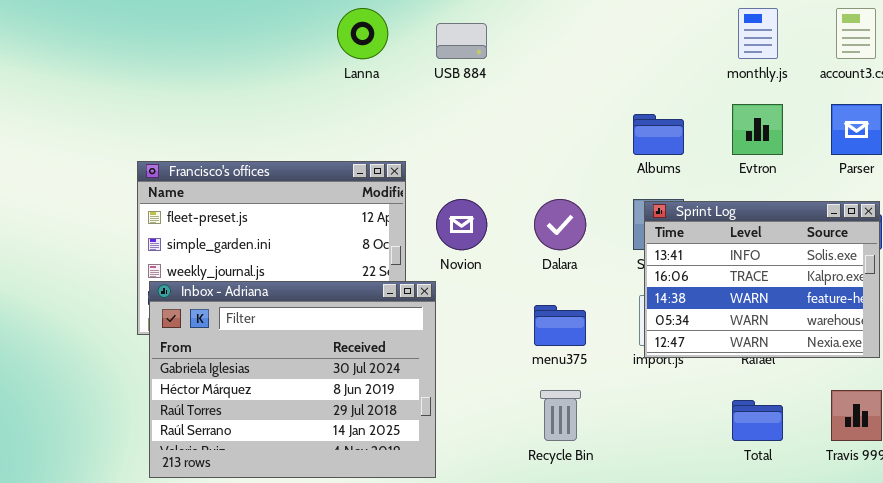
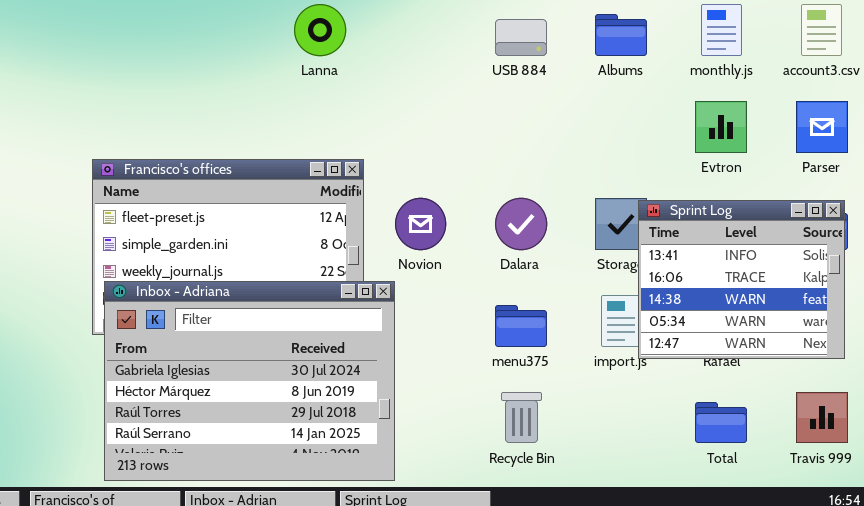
USB 884: [436,23,487,59] -> [495,19,547,56], moved
Albums: [633,114,684,155] -> [595,14,647,56], moved
Sprint Log: [644,201,880,358] -> [638,200,845,359], resized

